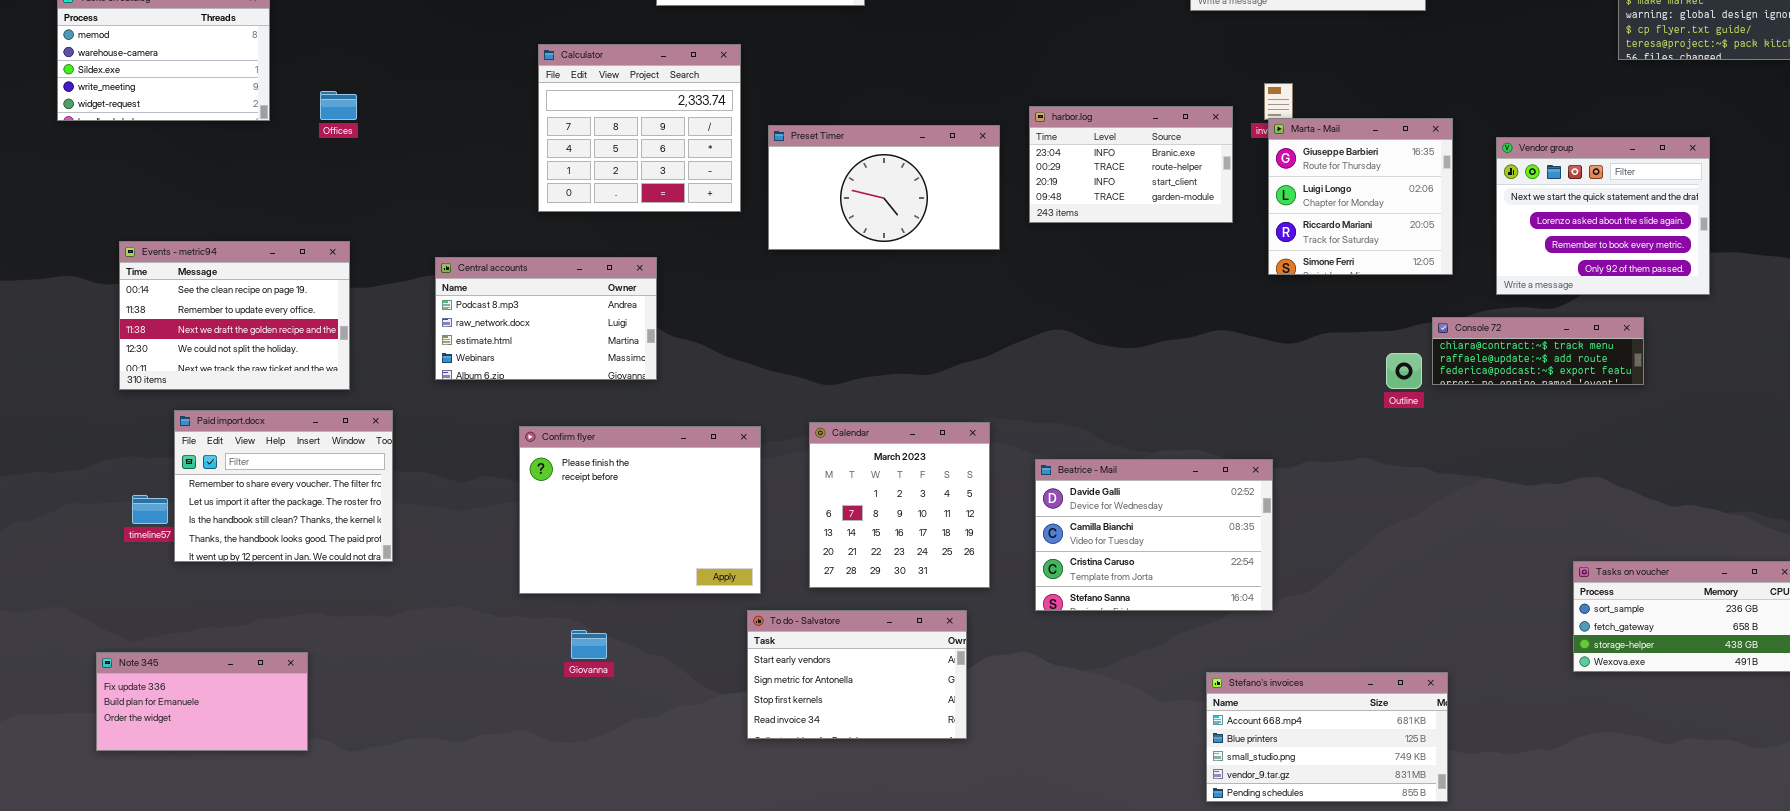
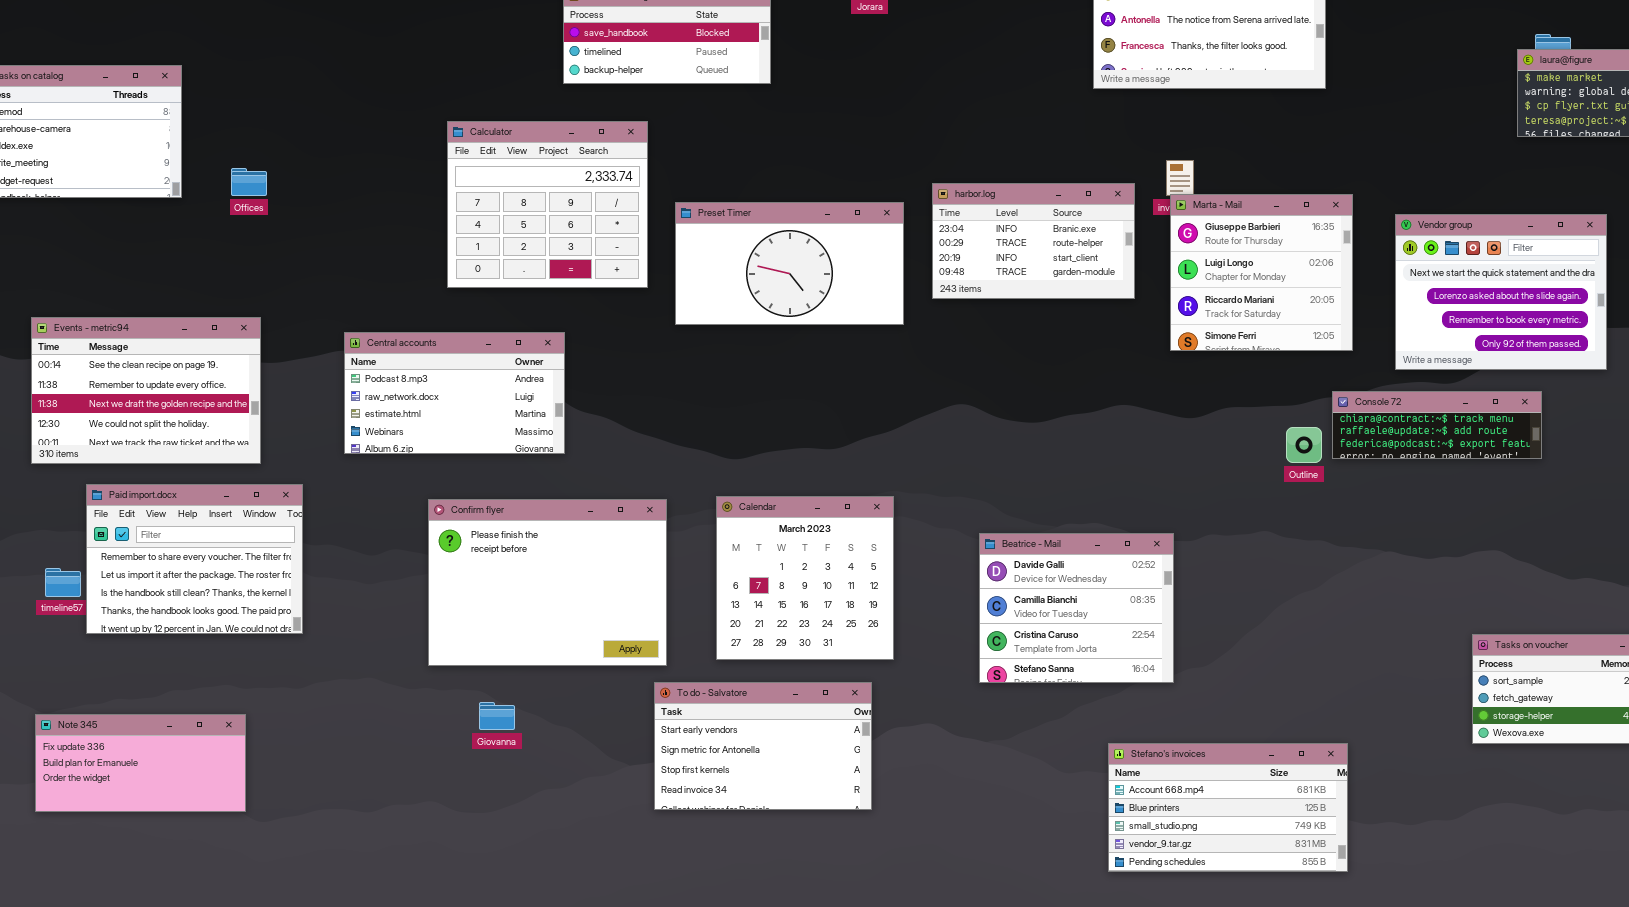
Beatrice - Mail: [1035,459,1273,611] -> [979,533,1174,683], resized
Note 345: [96,652,308,751] -> [35,714,246,812], moved

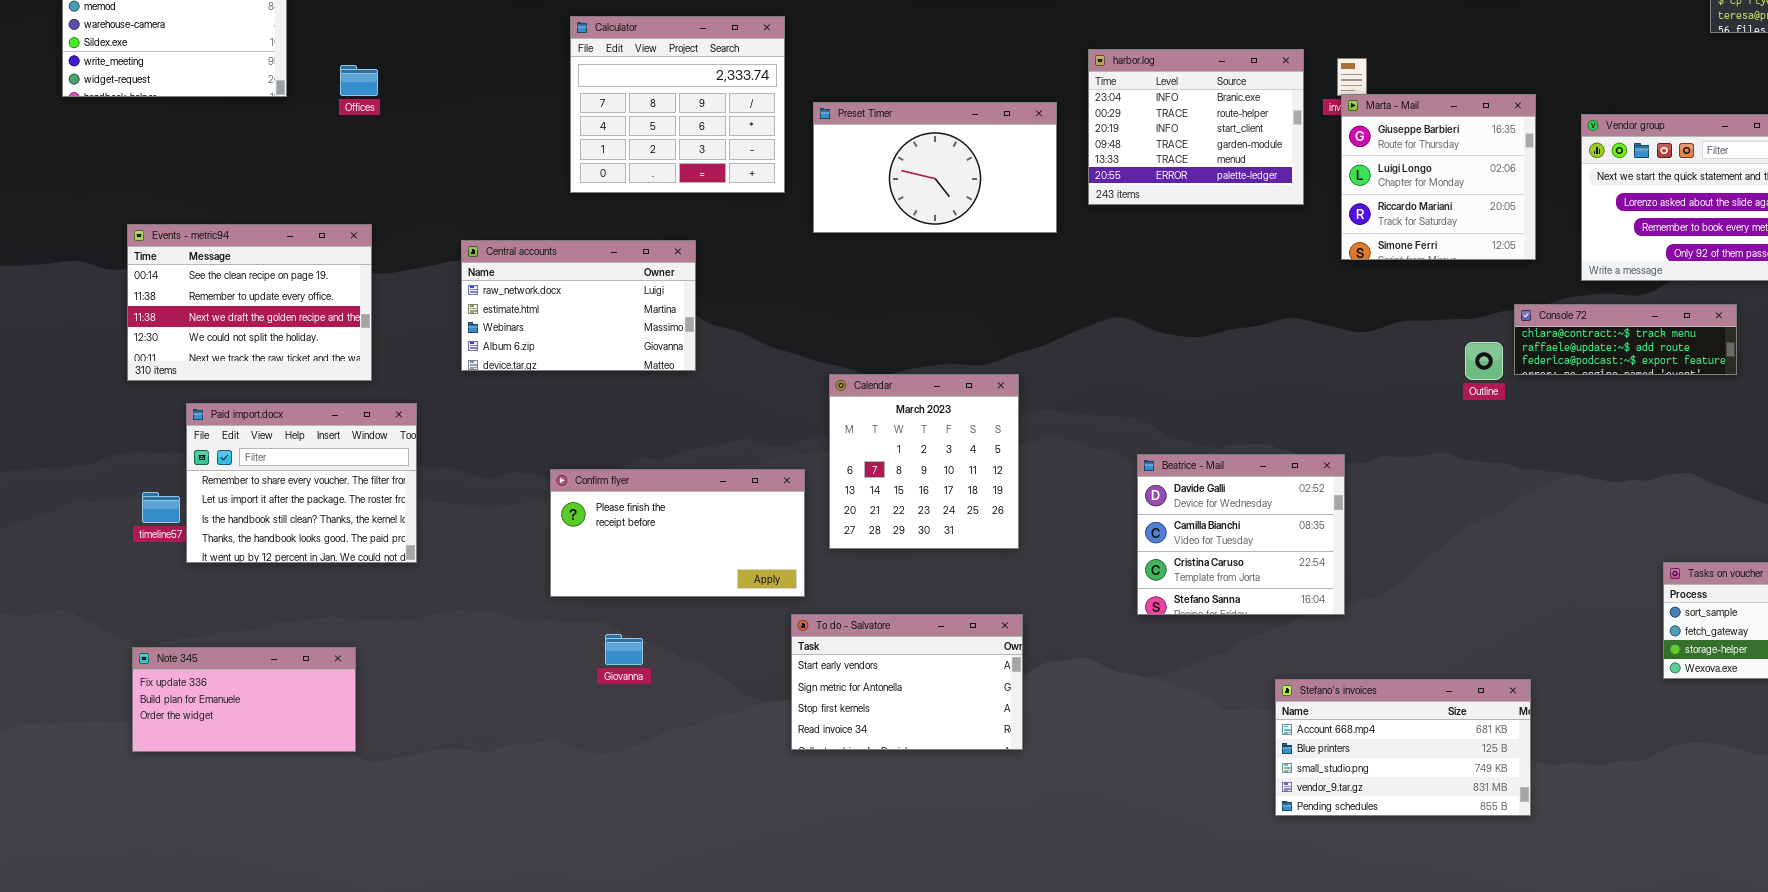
harbor.log: [932,183,1135,299] -> [1088,49,1304,205], resized
Central accounts: [344,332,565,454] -> [461,240,696,371], scrolled down 1 row
Calendar: [716,496,894,660] -> [829,374,1019,549], moved
Confirm flyer: [428,499,667,666] -> [550,469,805,597], resized

